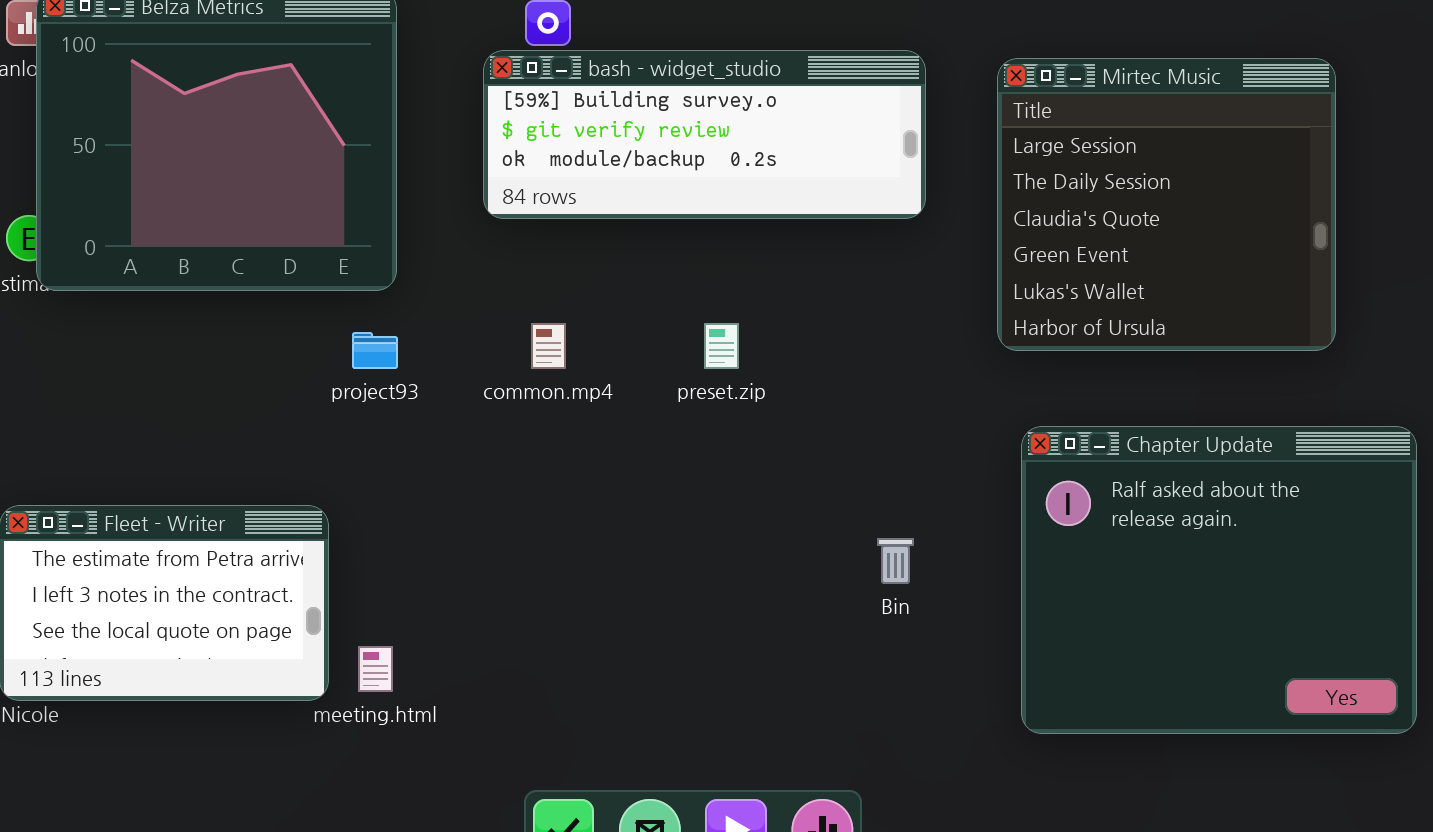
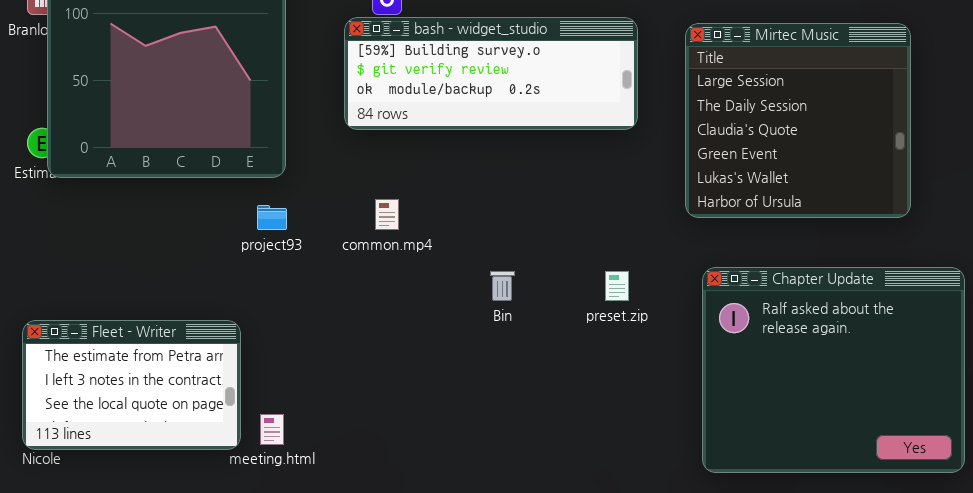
preset.zip: [704,323,739,369] -> [605,271,629,301], moved
Bin: [877,538,914,584] -> [490,271,515,301], moved

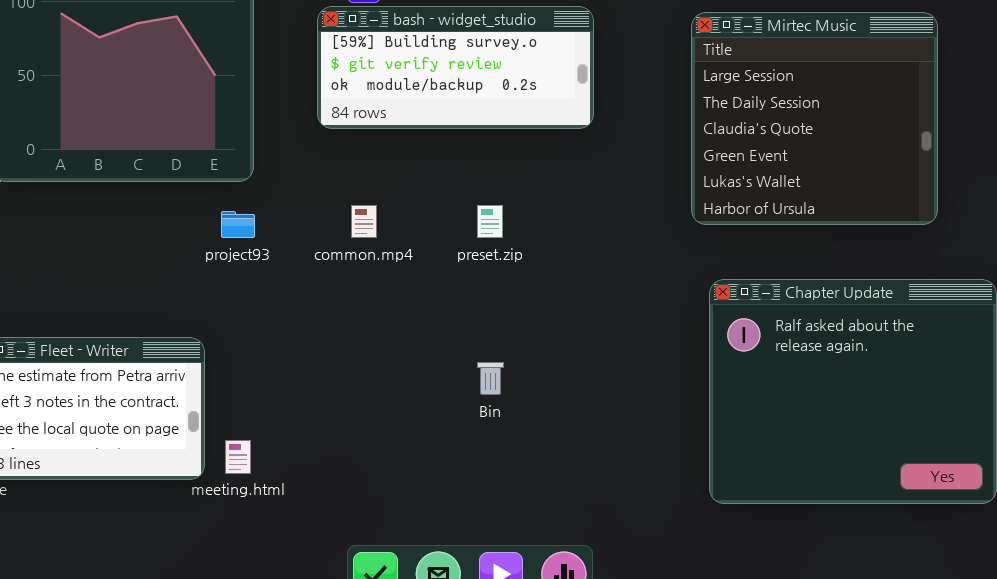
bash - widget_studio: [344,17,638,130] -> [317,6,594,129], resized
Bin: [490,271,515,301] -> [477,362,504,395], moved
preset.zip: [605,271,629,301] -> [477,205,503,238], moved

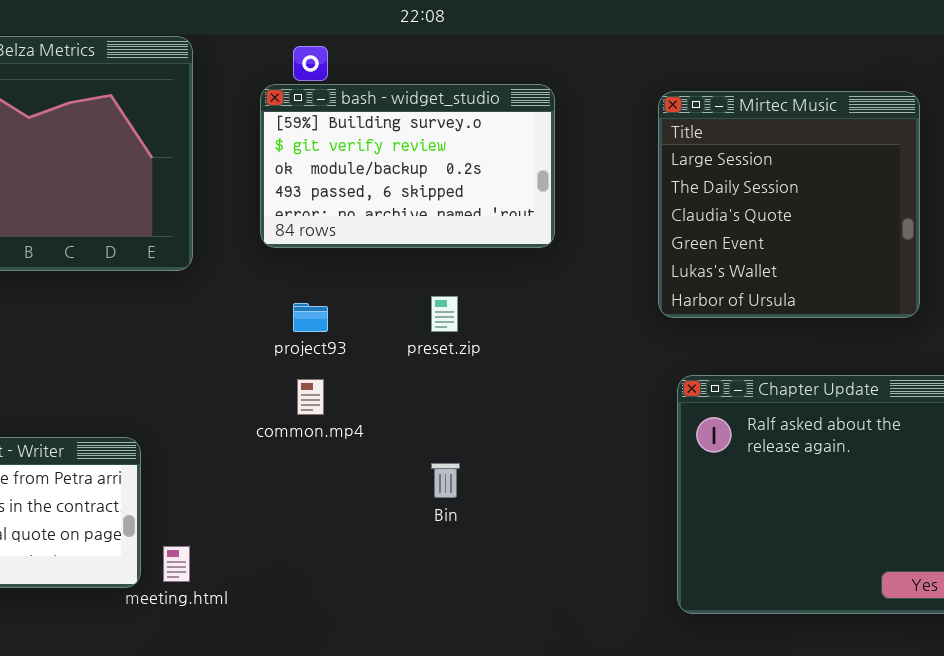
bash - widget_studio: [317,6,594,129] -> [260,84,555,248], resized
common.mp4: [351,205,377,238] -> [297,379,324,415], moved
project93: [221,211,255,238] -> [293,303,328,332], moved

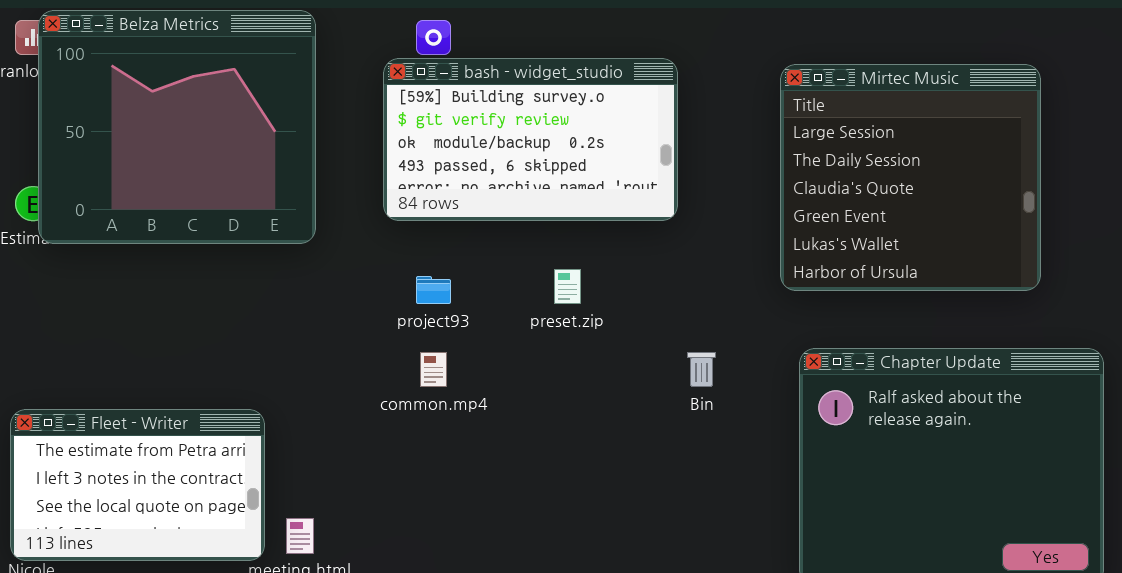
Bin: [431,463,460,498] -> [687,352,716,387], moved

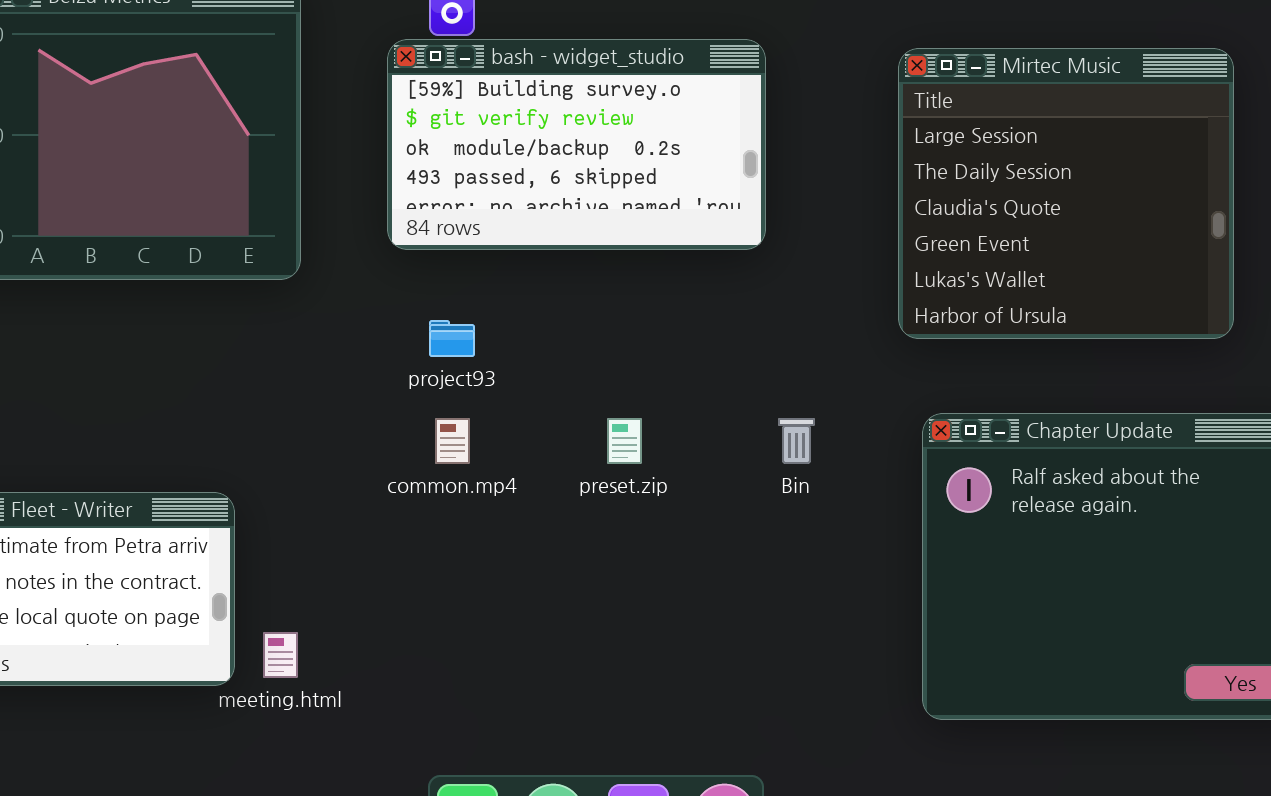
preset.zip: [554,269,581,304] -> [607,418,642,464], moved

